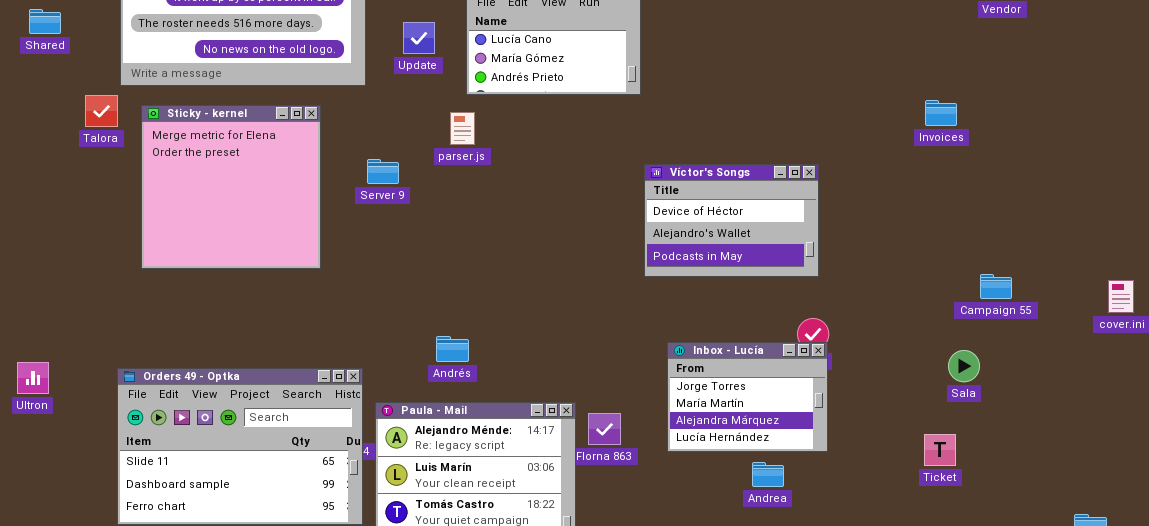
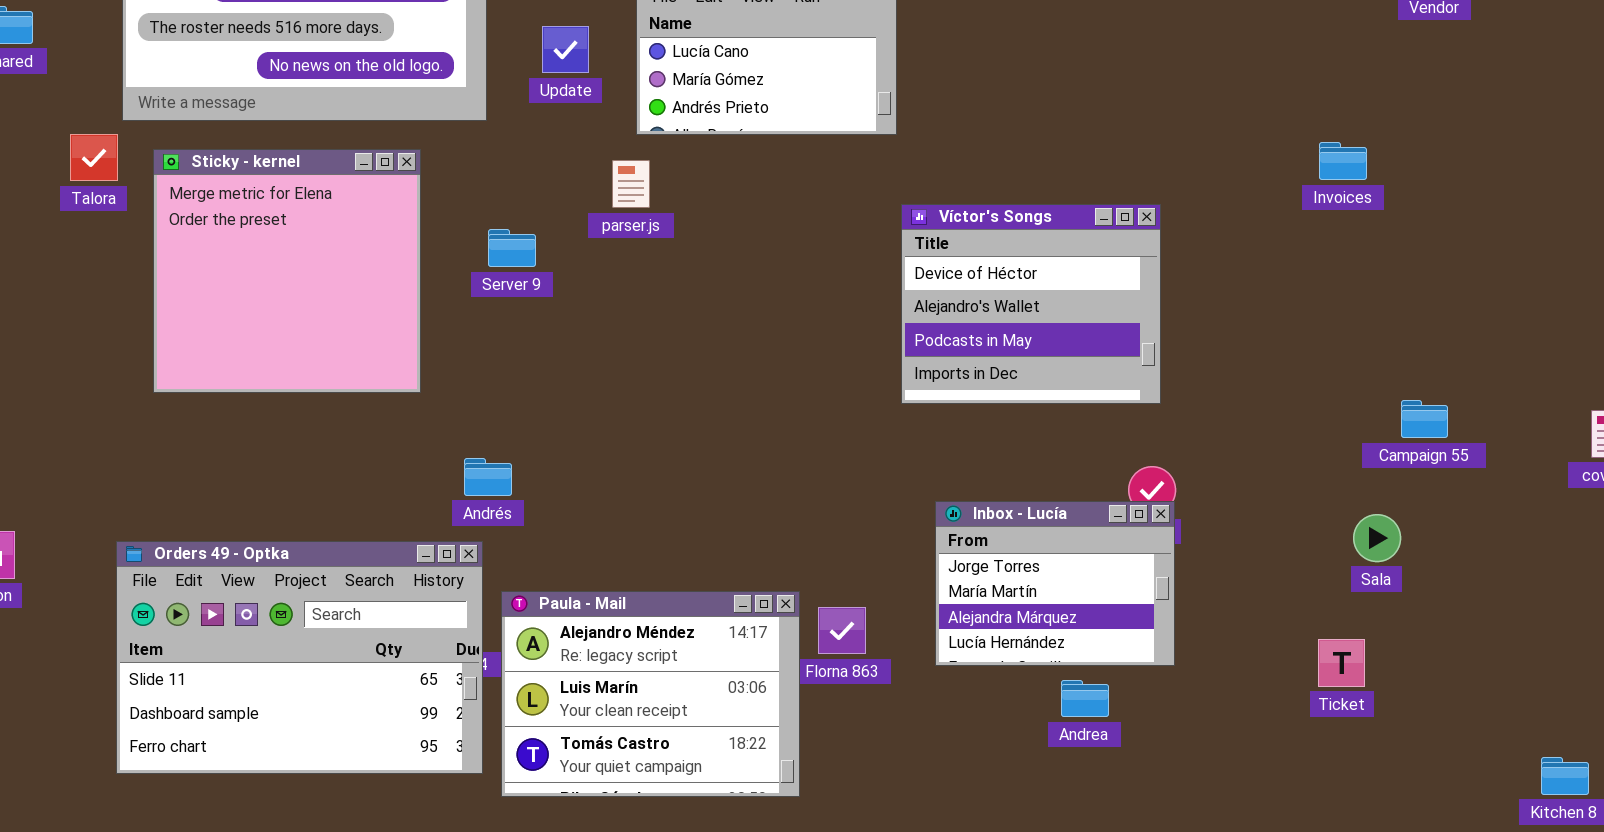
Víctor's Songs: [644,164,819,277] -> [901,204,1161,404], resized
Andrés: [436,336,469,362] -> [464,458,512,496], moved

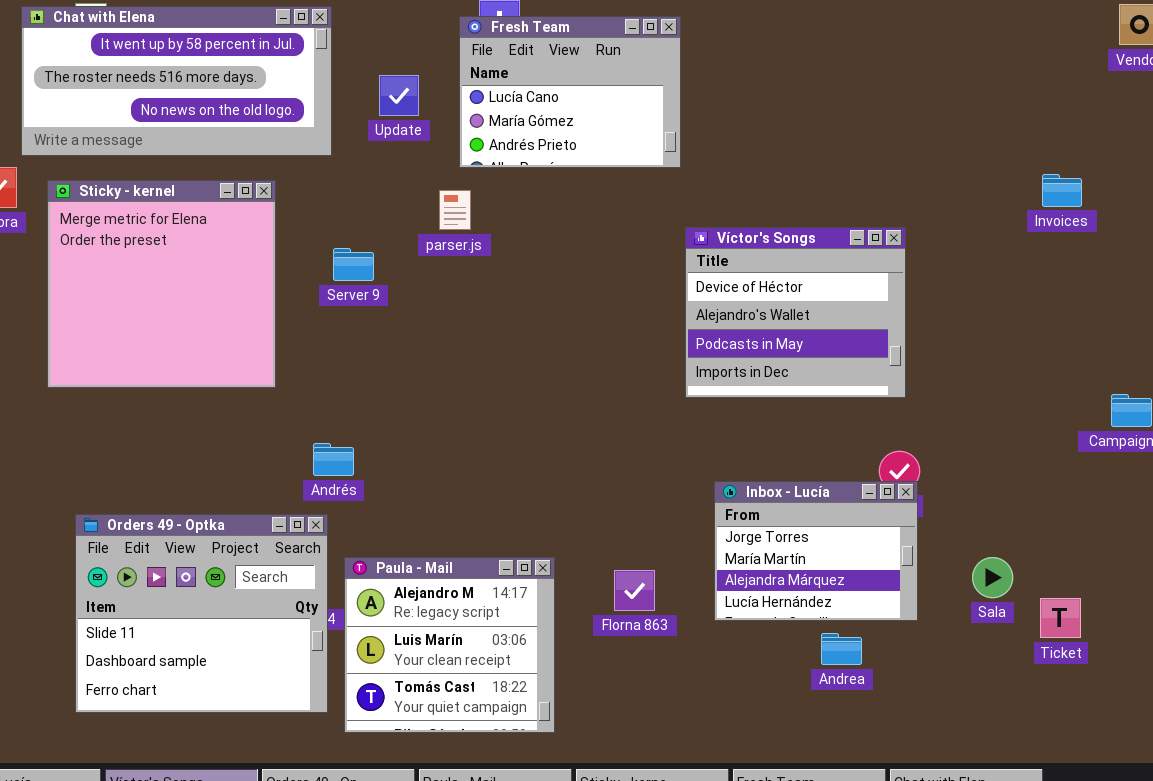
Sala: [1353,514,1401,562] -> [972,557,1013,598], moved
Orders 49 - Optka: [116,541,483,774] -> [75,514,328,713], resized
Paula - Mail: [501,591,800,797] -> [344,557,555,733], resized

